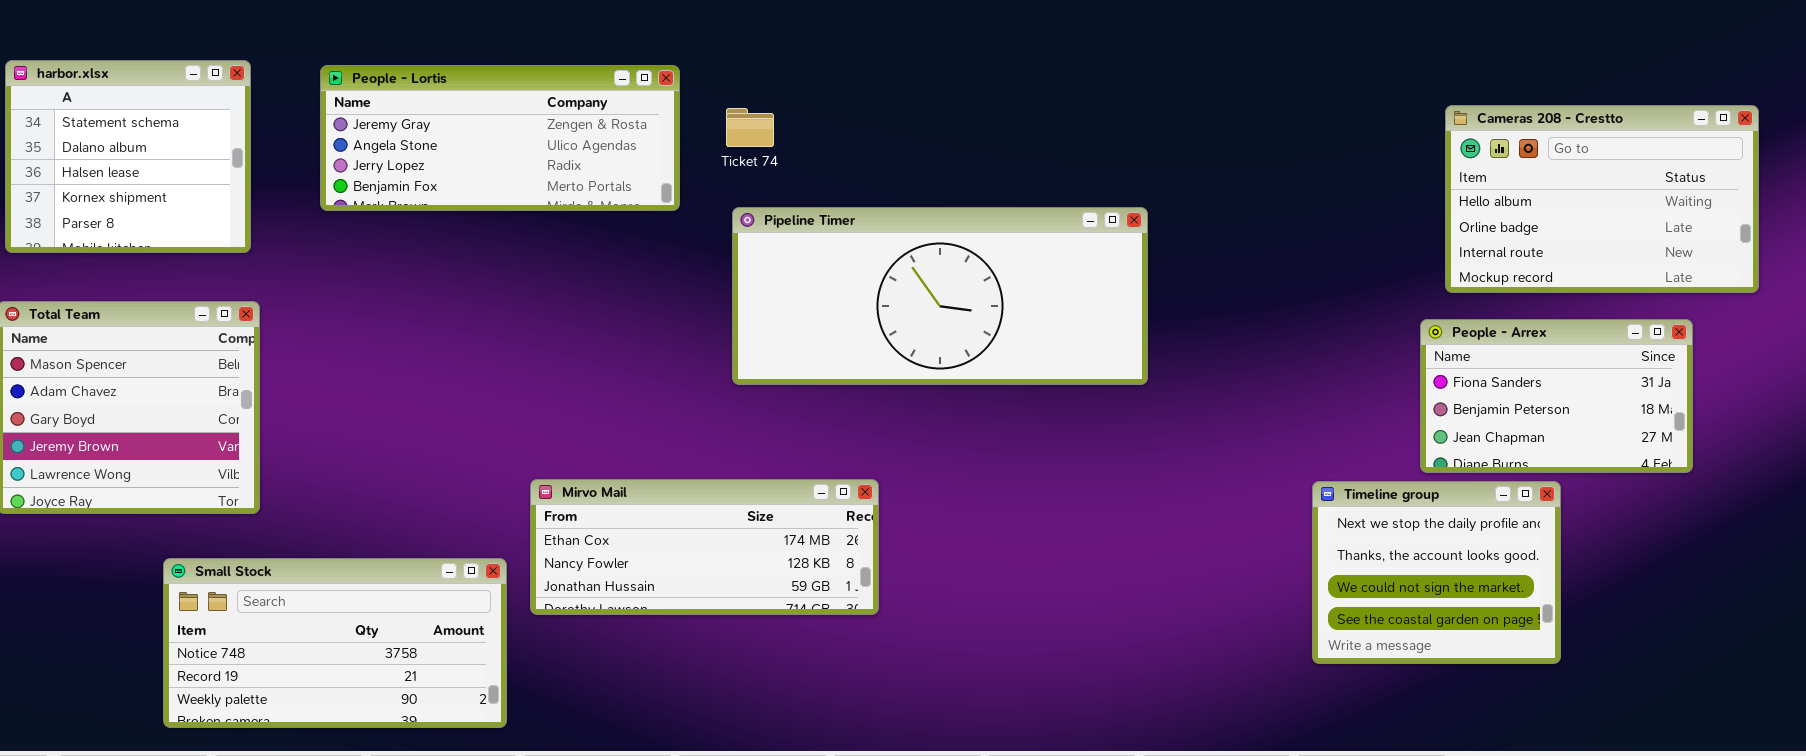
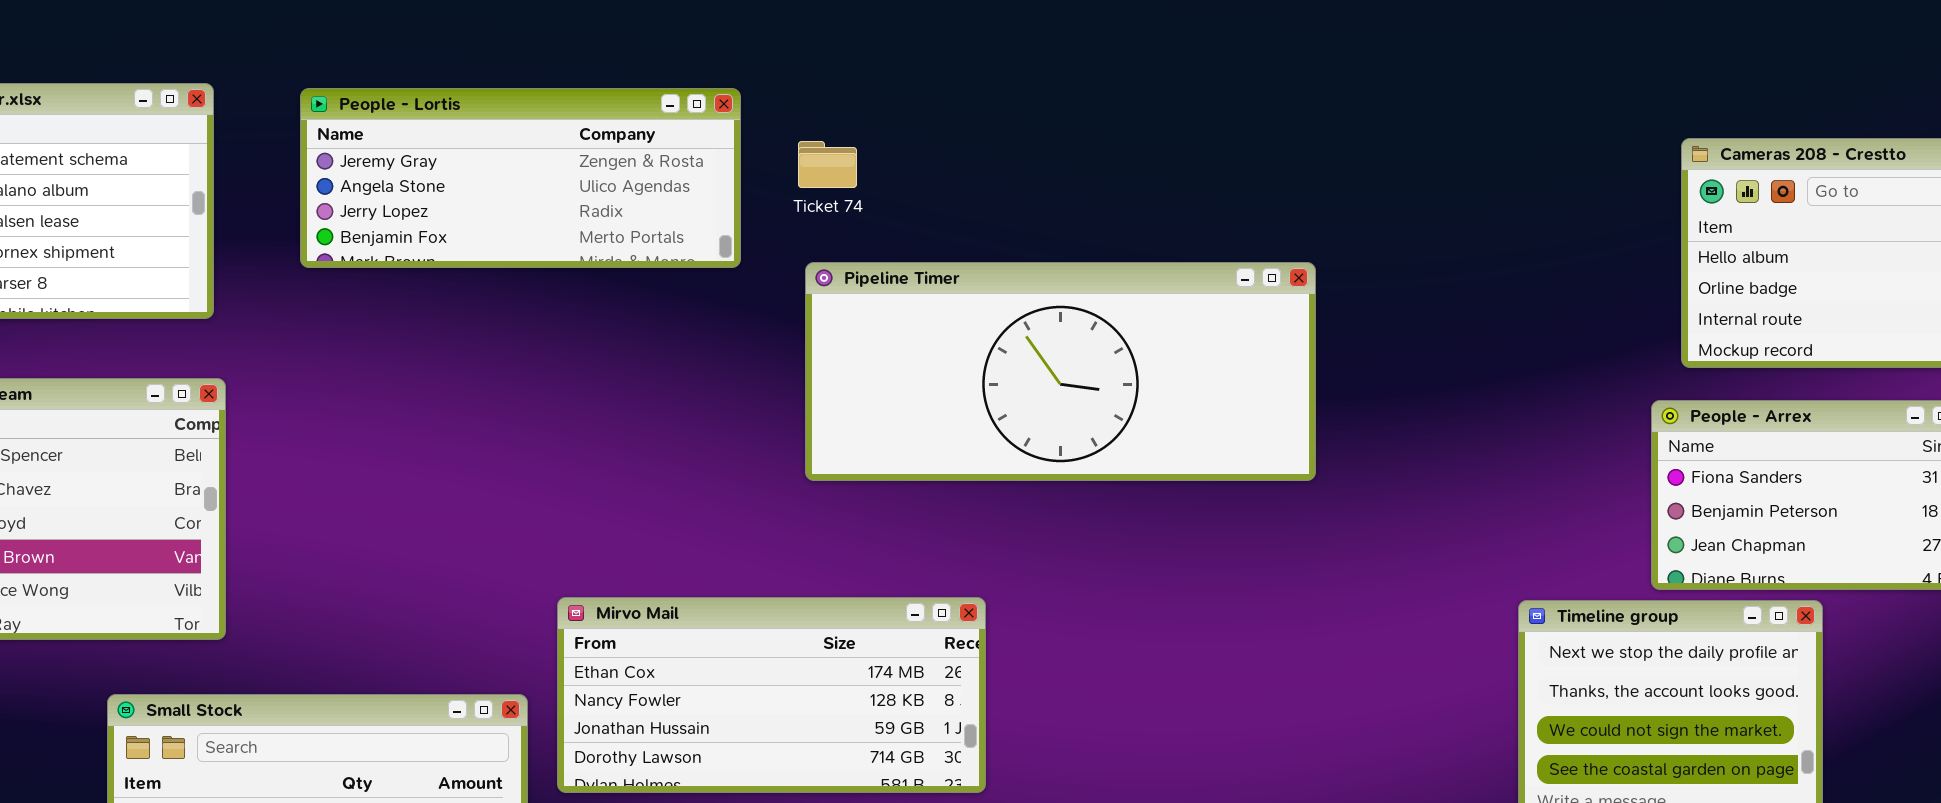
Mirvo Mail: [530,479,879,615] -> [557,597,986,793], resized

